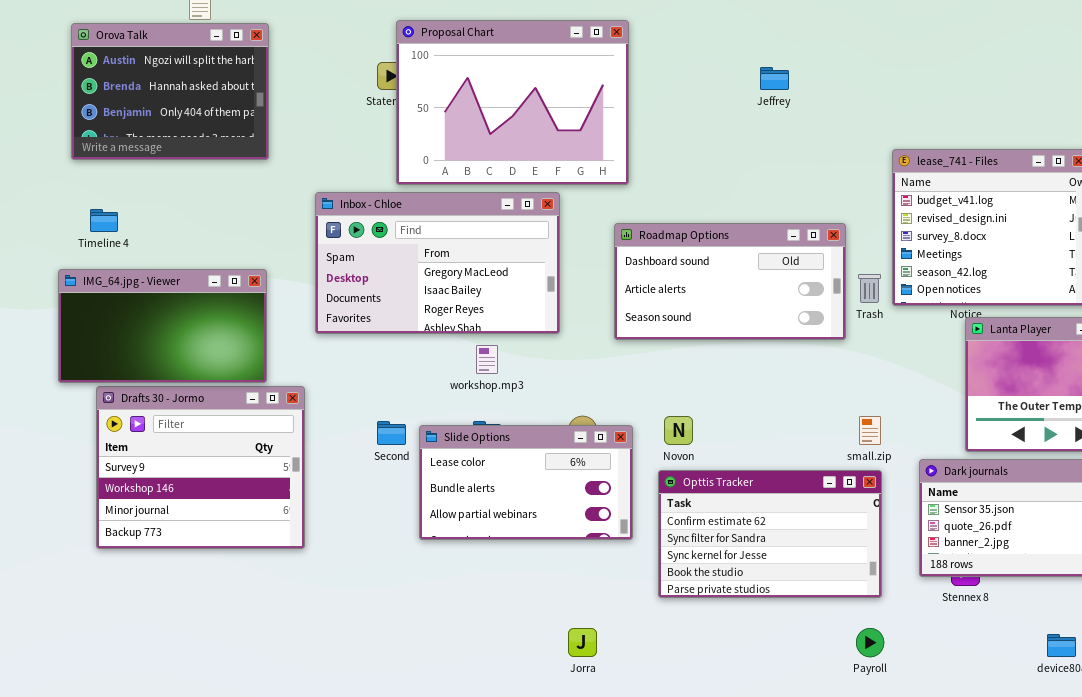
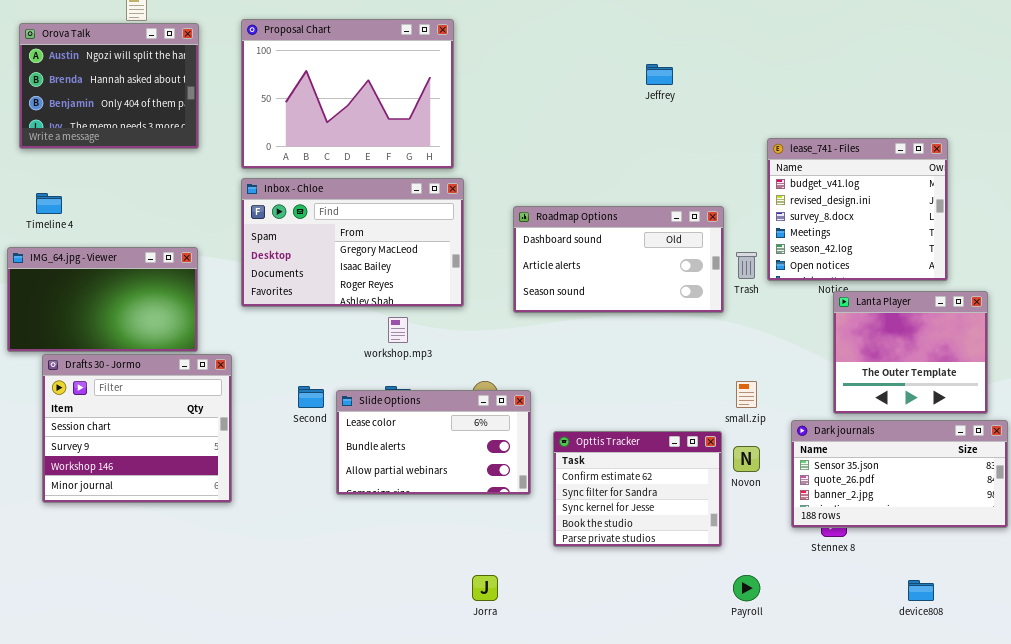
Proposal Chart: [396,20,629,185] -> [241,19,454,169], moved
Drafts 30 - Jormo: [96,386,305,549] -> [42,354,232,503], scrolled up 1 row
Novon: [664,416,693,445] -> [733,446,760,472], moved
Opttis Tracker: [658,470,882,598] -> [553,431,722,547], resized

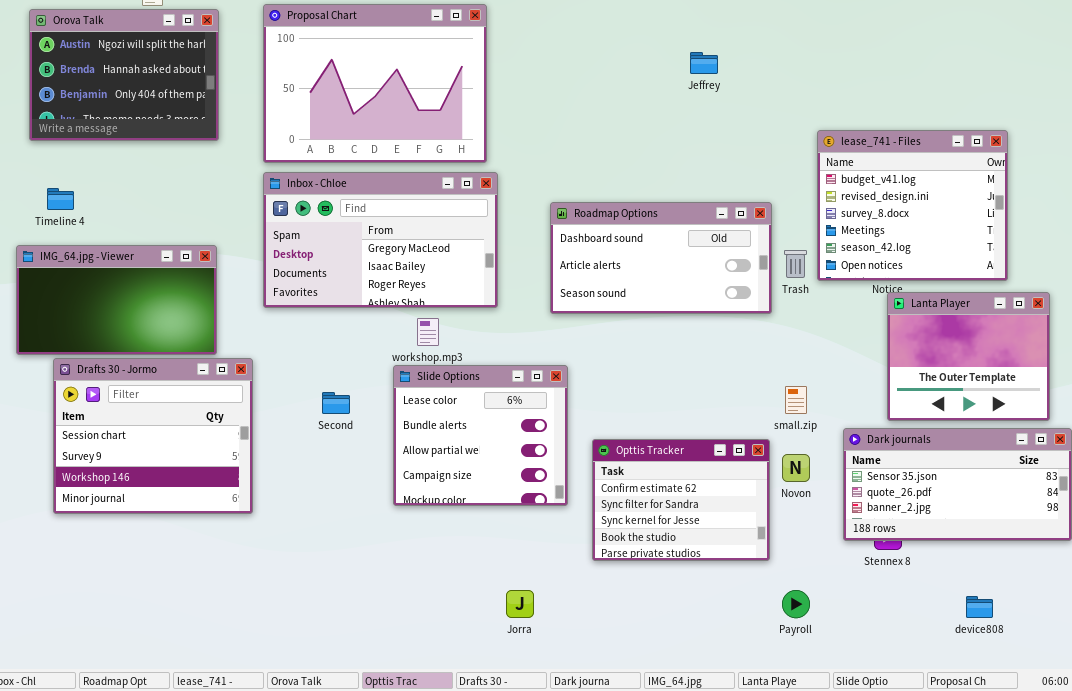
Slide Options: [336,390,531,495] -> [393,365,568,506], resized

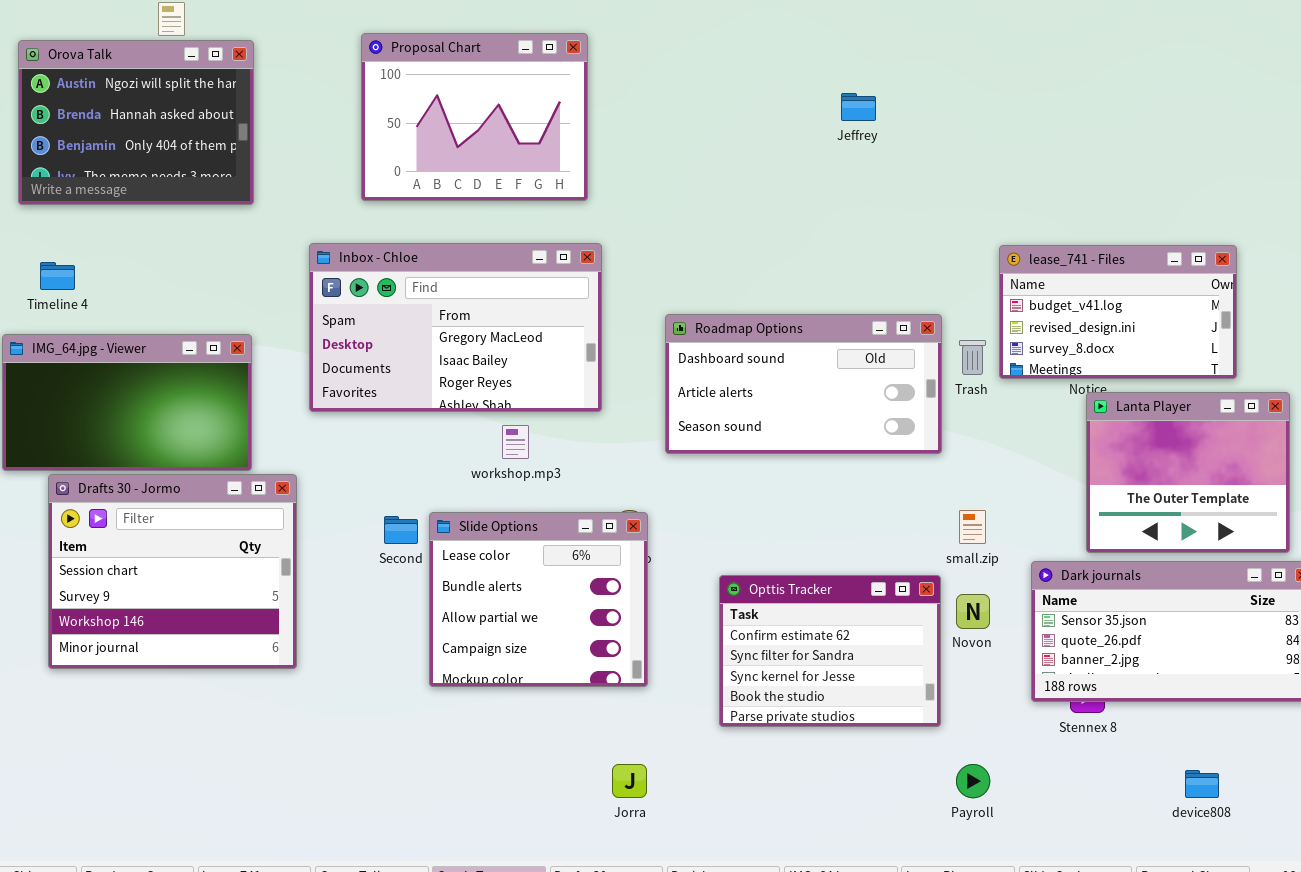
Proposal Chart: [263,4,487,163] -> [361,33,588,201], resized
lease_741 - Files: [817,130,1008,281] -> [999,245,1237,379], resized
Roadmap Options: [550,202,772,314] -> [665,314,942,454], moved
Slide Options: [393,365,568,506] -> [429,512,648,687], moved

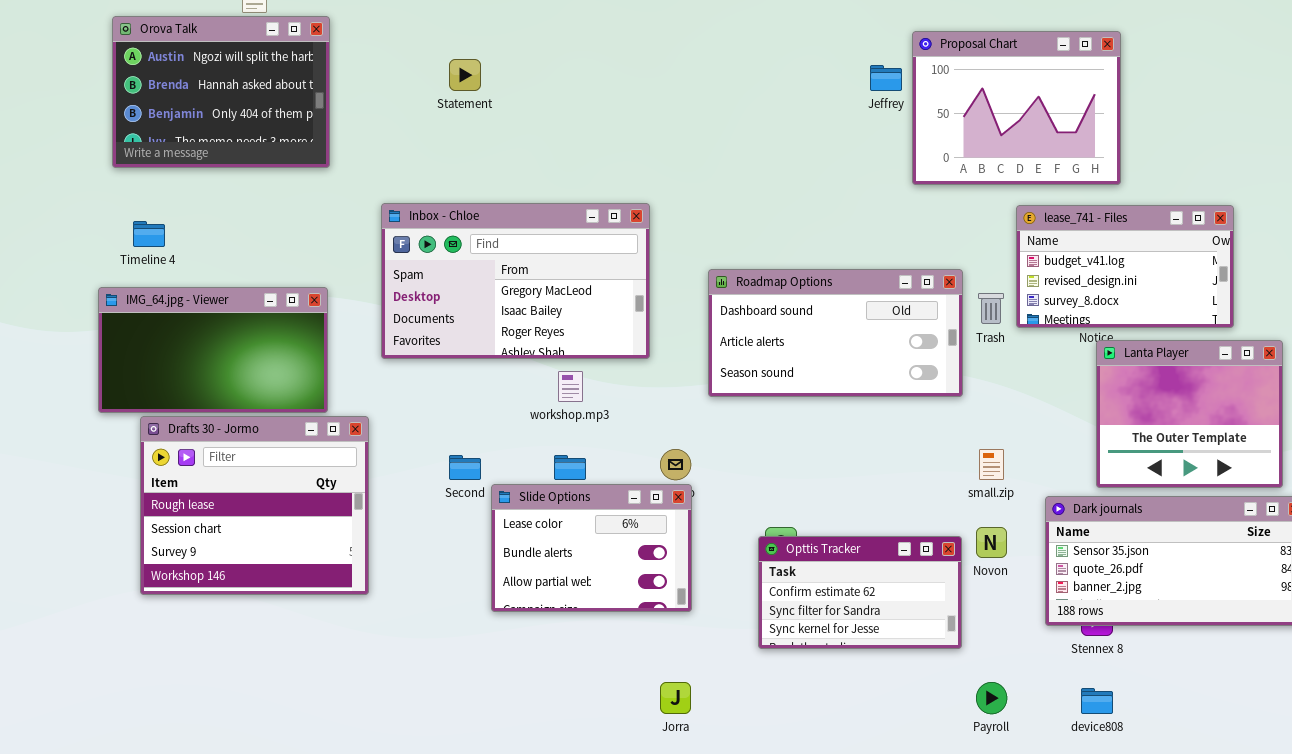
Proposal Chart: [361,33,588,201] -> [912,31,1121,185], moved
Drafts 30 - Jormo: [48,474,297,669] -> [140,416,369,595], scrolled up 1 row
Slide Options: [429,512,648,687] -> [491,484,692,612], resized
Opttis Tracker: [719,575,941,727] -> [758,536,962,649], resized
device808: [1185,770,1219,798] -> [1081,688,1113,714], moved

